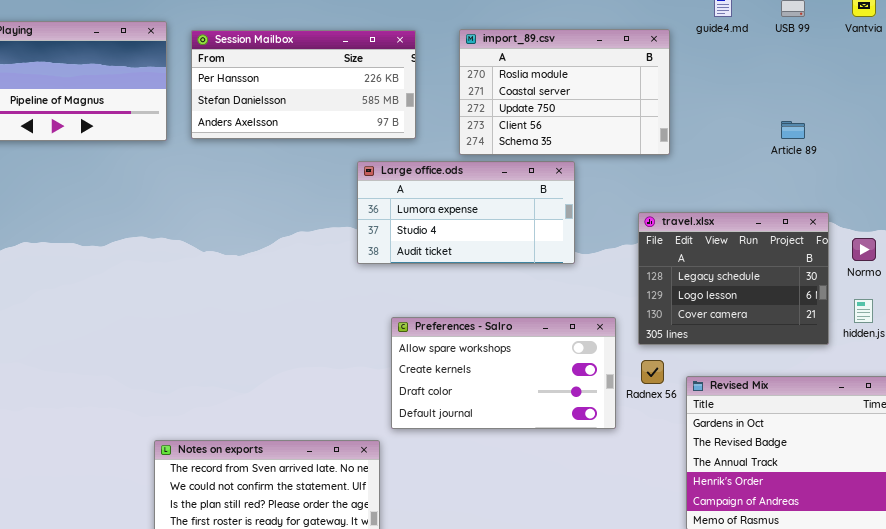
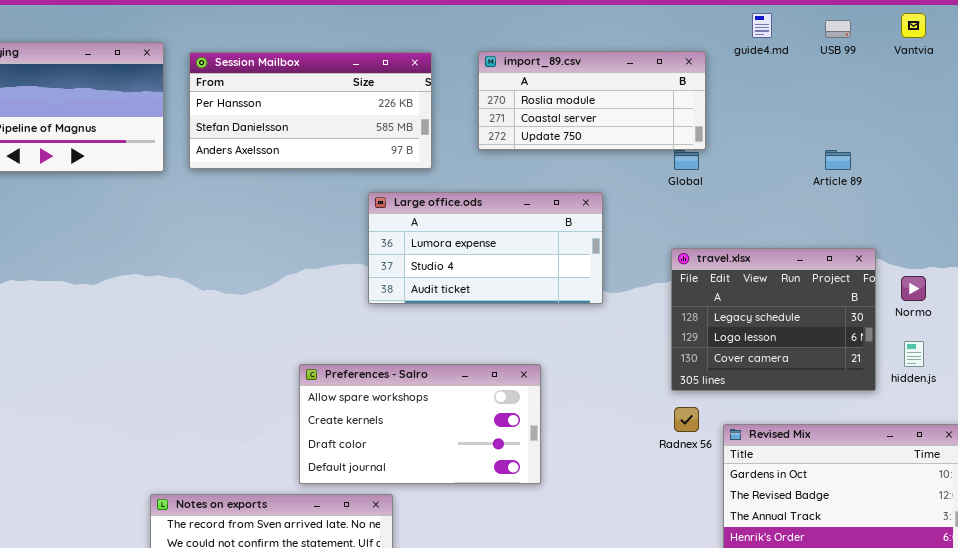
import_89.csv: [459,29,670,155] -> [478,51,706,150], resized
Preferences - Salro: [391,317,616,429] -> [299,364,541,484], moved

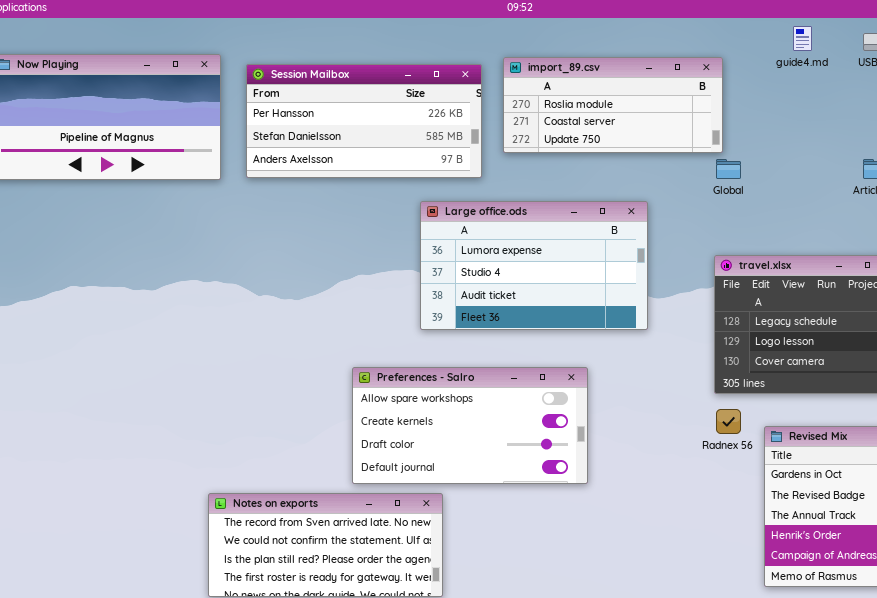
import_89.csv: [478,51,706,150] -> [503,57,723,153], moved
Large office.ods: [368,192,603,304] -> [420,201,648,330], resized

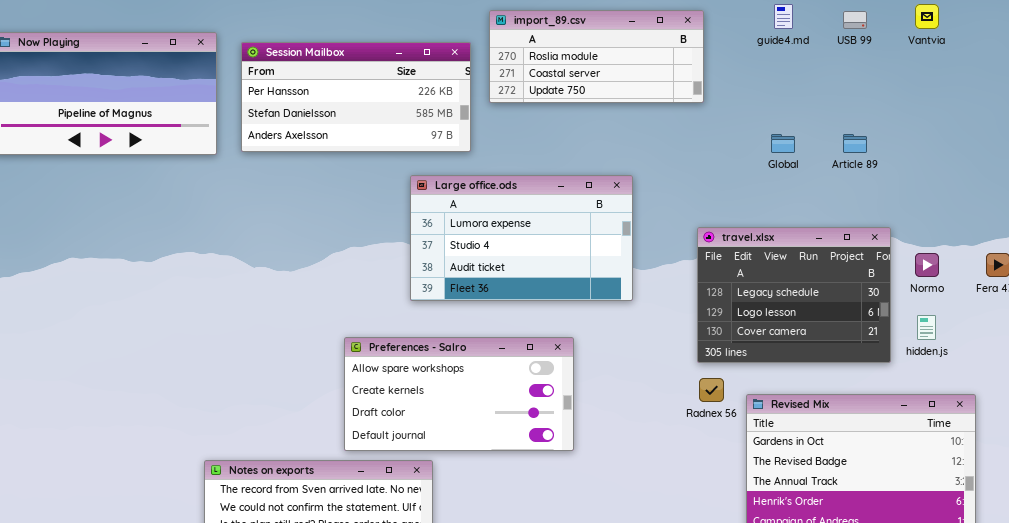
import_89.csv: [503,57,723,153] -> [489,10,704,103], moved
Global: [716,159,741,179] -> [771,134,795,153], moved

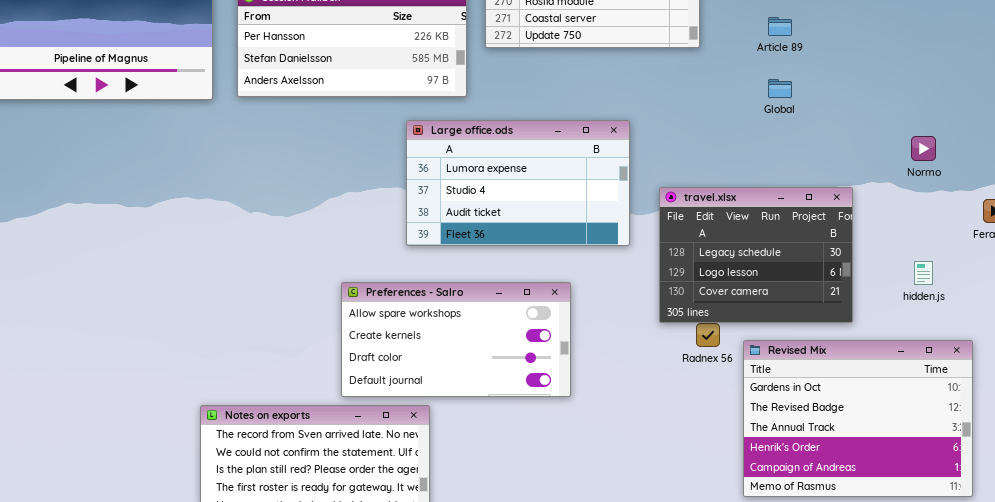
Article 89: [843,134,867,153] -> [768,17,792,36], moved
travel.xlsx: [697,227,891,363] -> [659,187,853,323], moved
Normo: [915,253,939,277] -> [911,136,936,161], moved

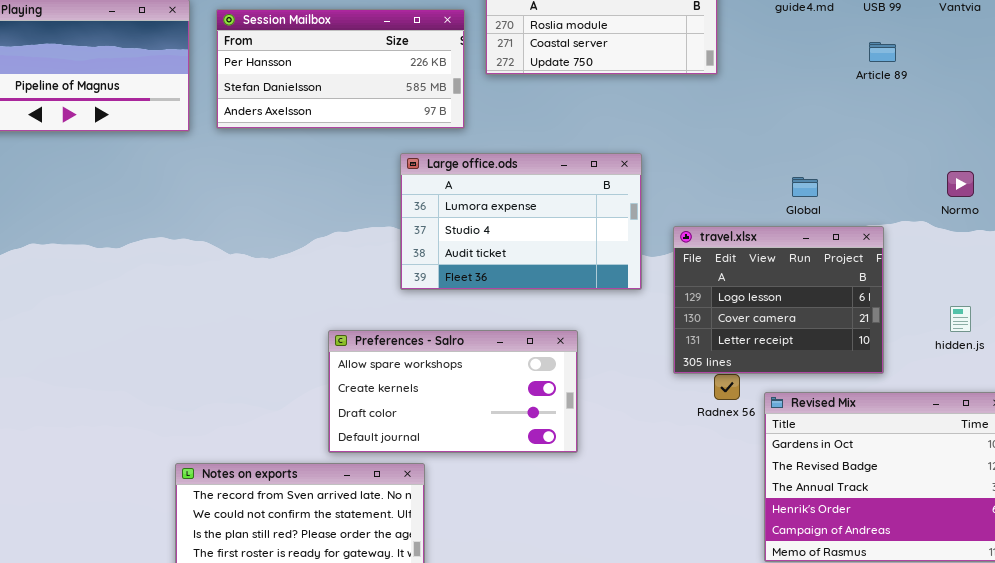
Article 89: [768,17,792,36] -> [869,42,896,62], moved
Global: [768,79,792,98] -> [792,177,818,197], moved
travel.xlsx: [659,187,853,323] -> [673,226,884,374], scrolled down 1 row

